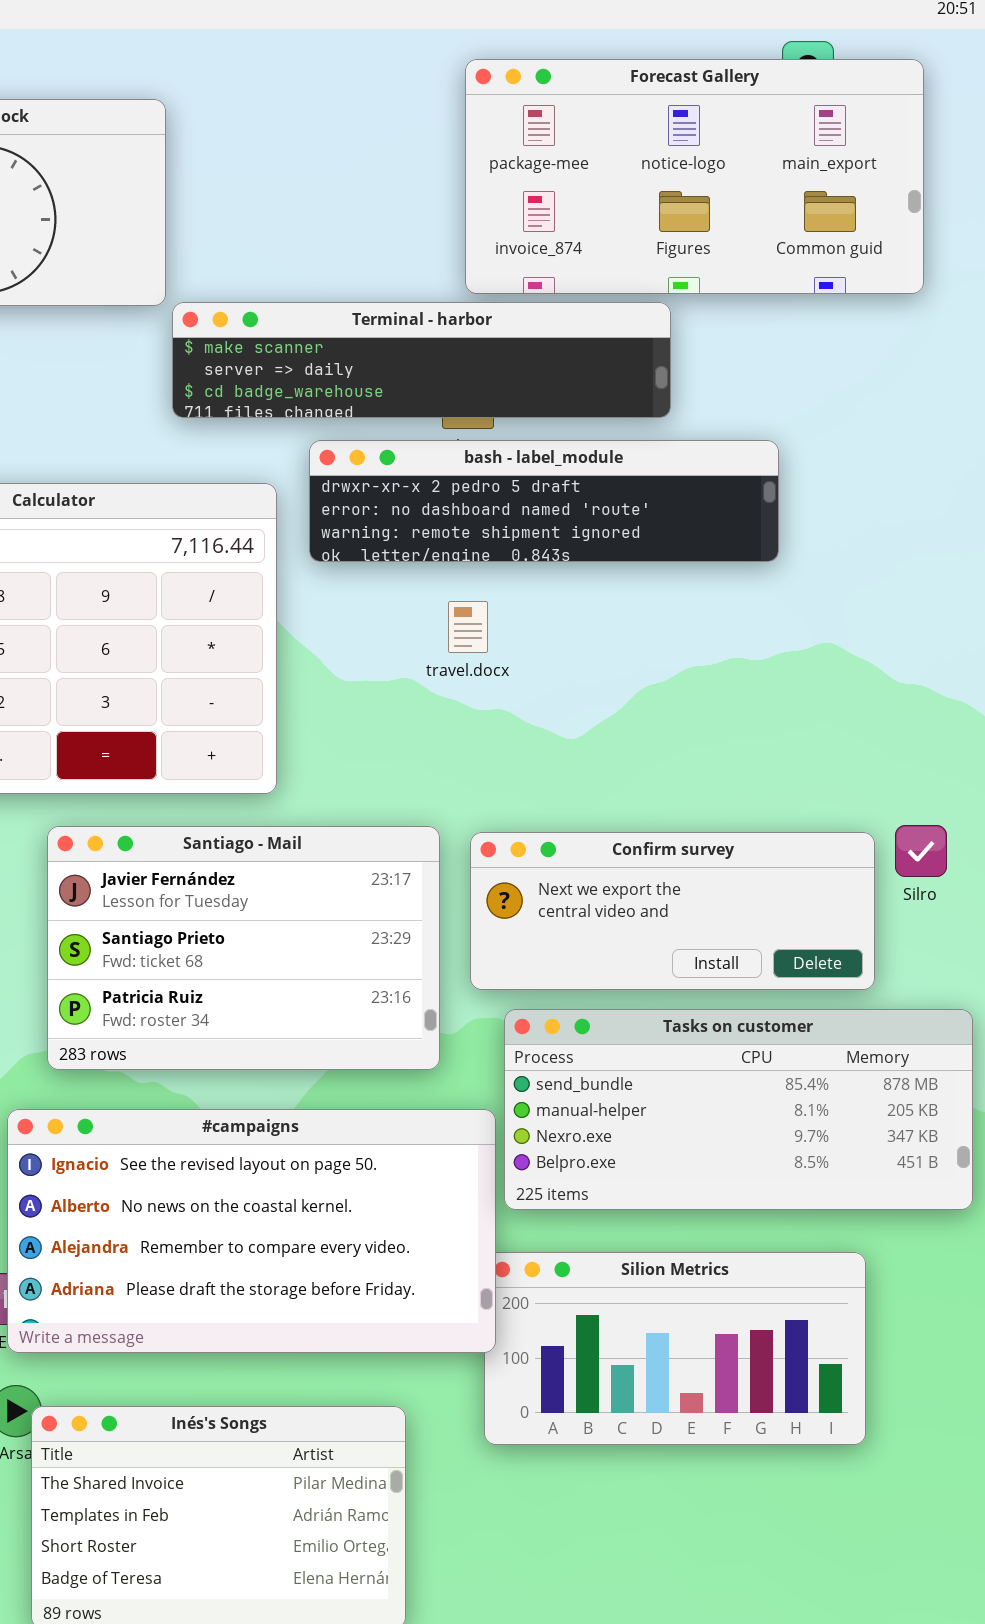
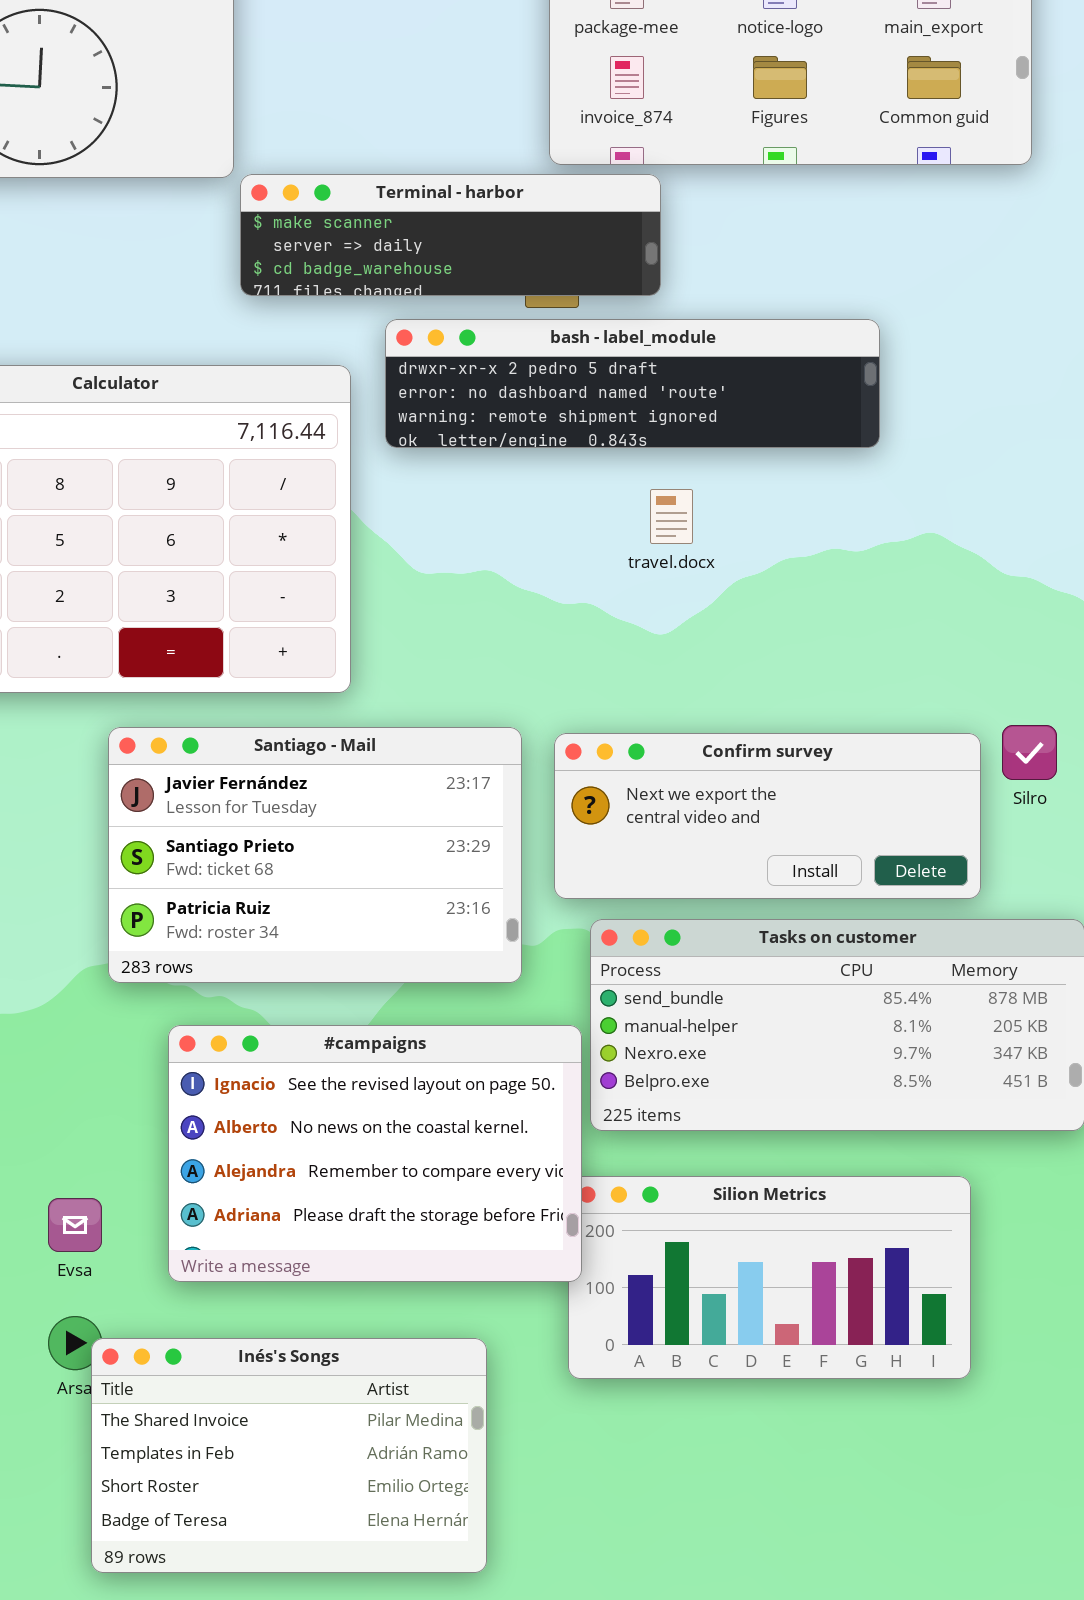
Terminal - harbor: [172,302,671,418] -> [240,174,661,296], resized
travel.docx: [448,601,488,653] -> [650,489,693,544], moved
#campaigns: [7,1109,496,1353] -> [168,1025,582,1282], resized

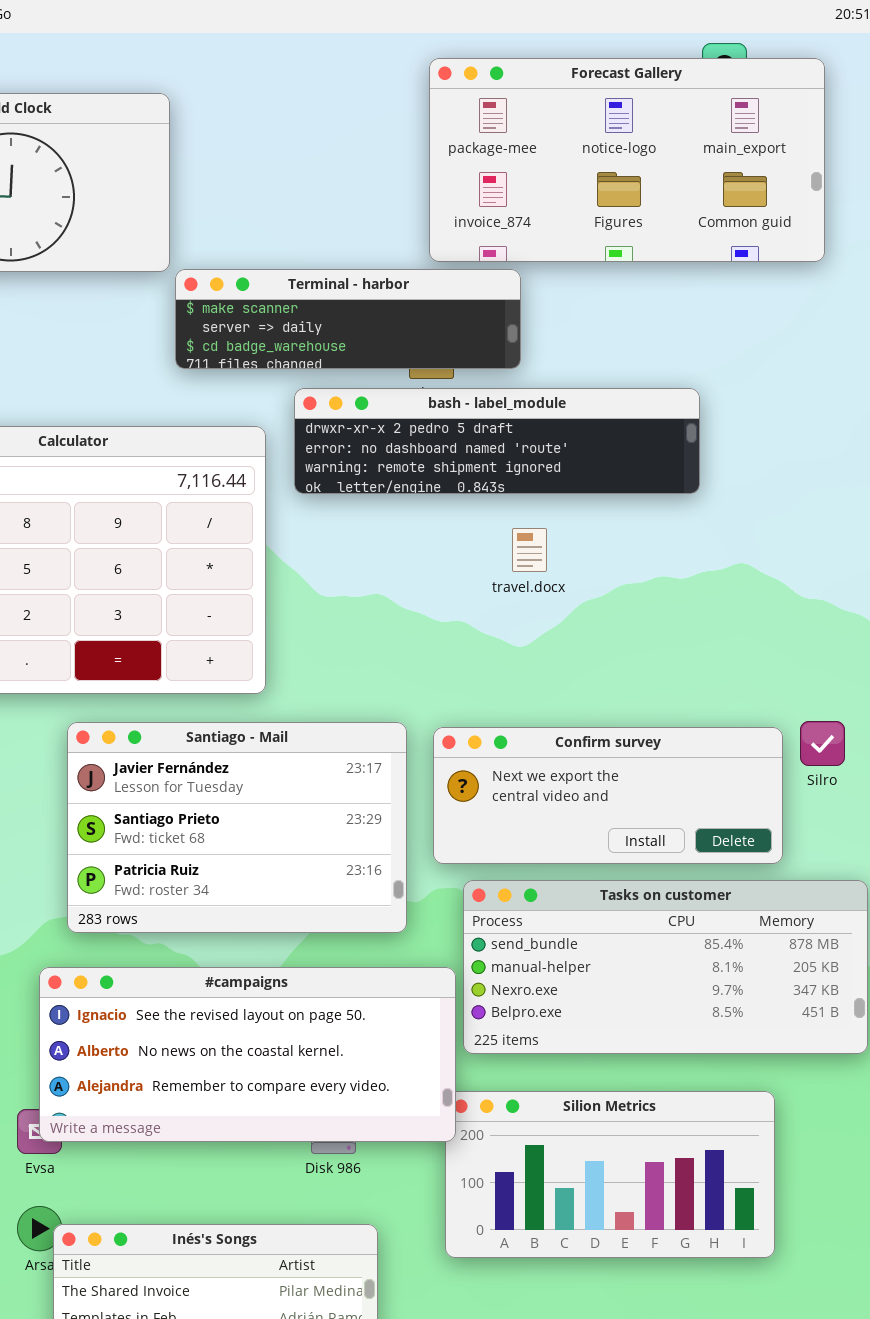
#campaigns: [168,1025,582,1282] -> [39,967,456,1142], resized

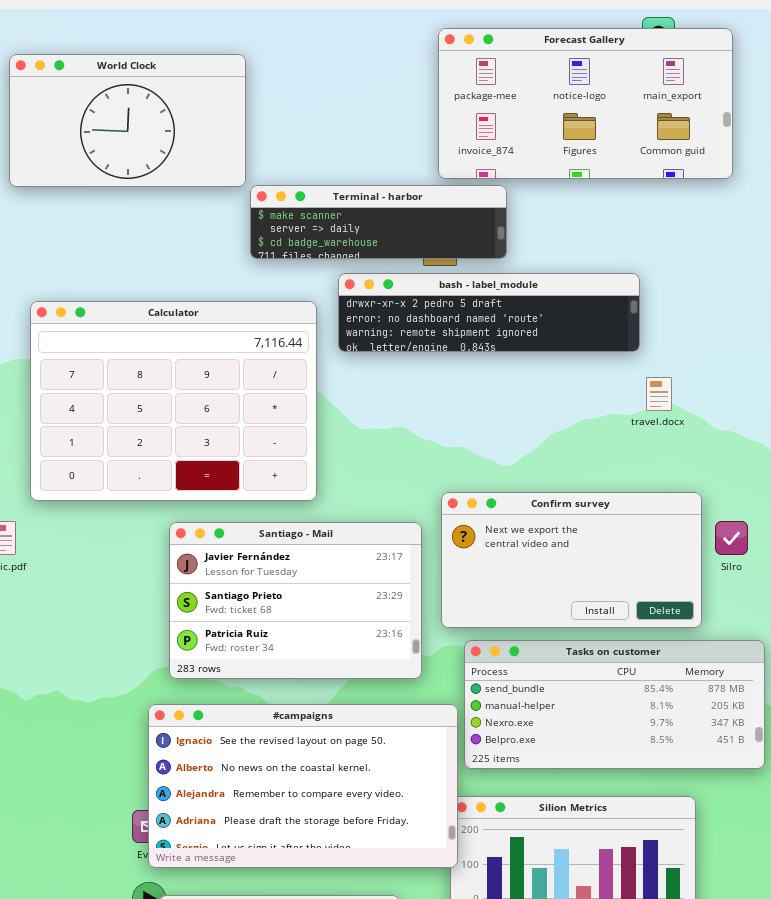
travel.docx: [512,528,547,572] -> [646,377,672,411], moved
Confirm survey: [433,727,783,864] -> [441,492,702,628], resized
#campaigns: [39,967,456,1142] -> [148,704,458,868], resized

